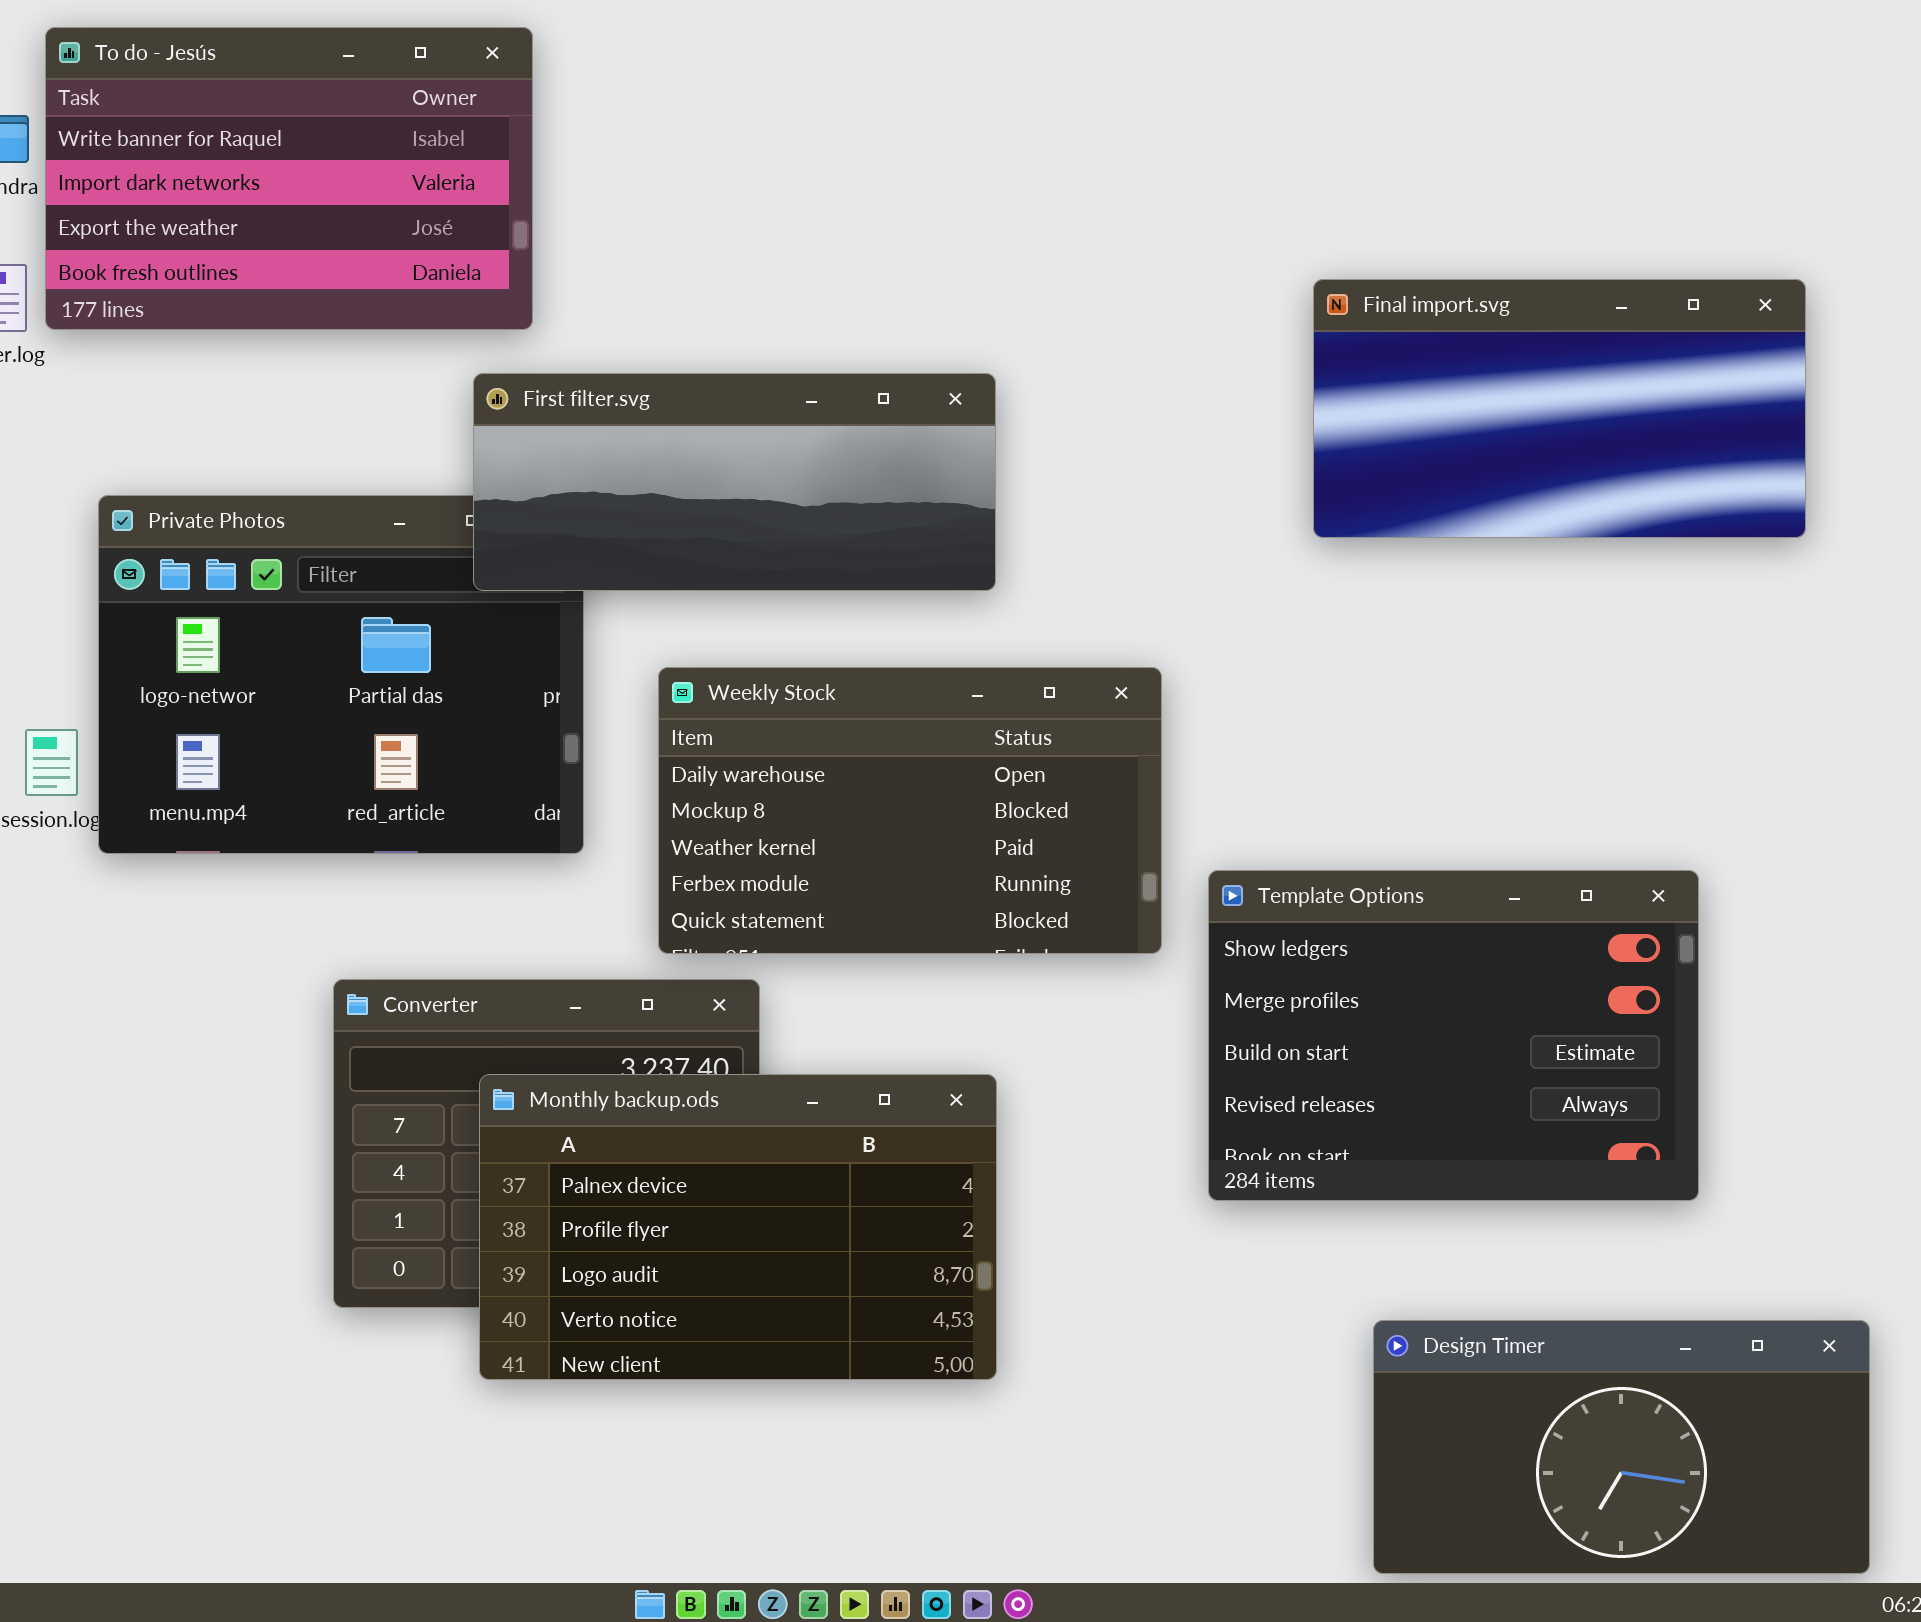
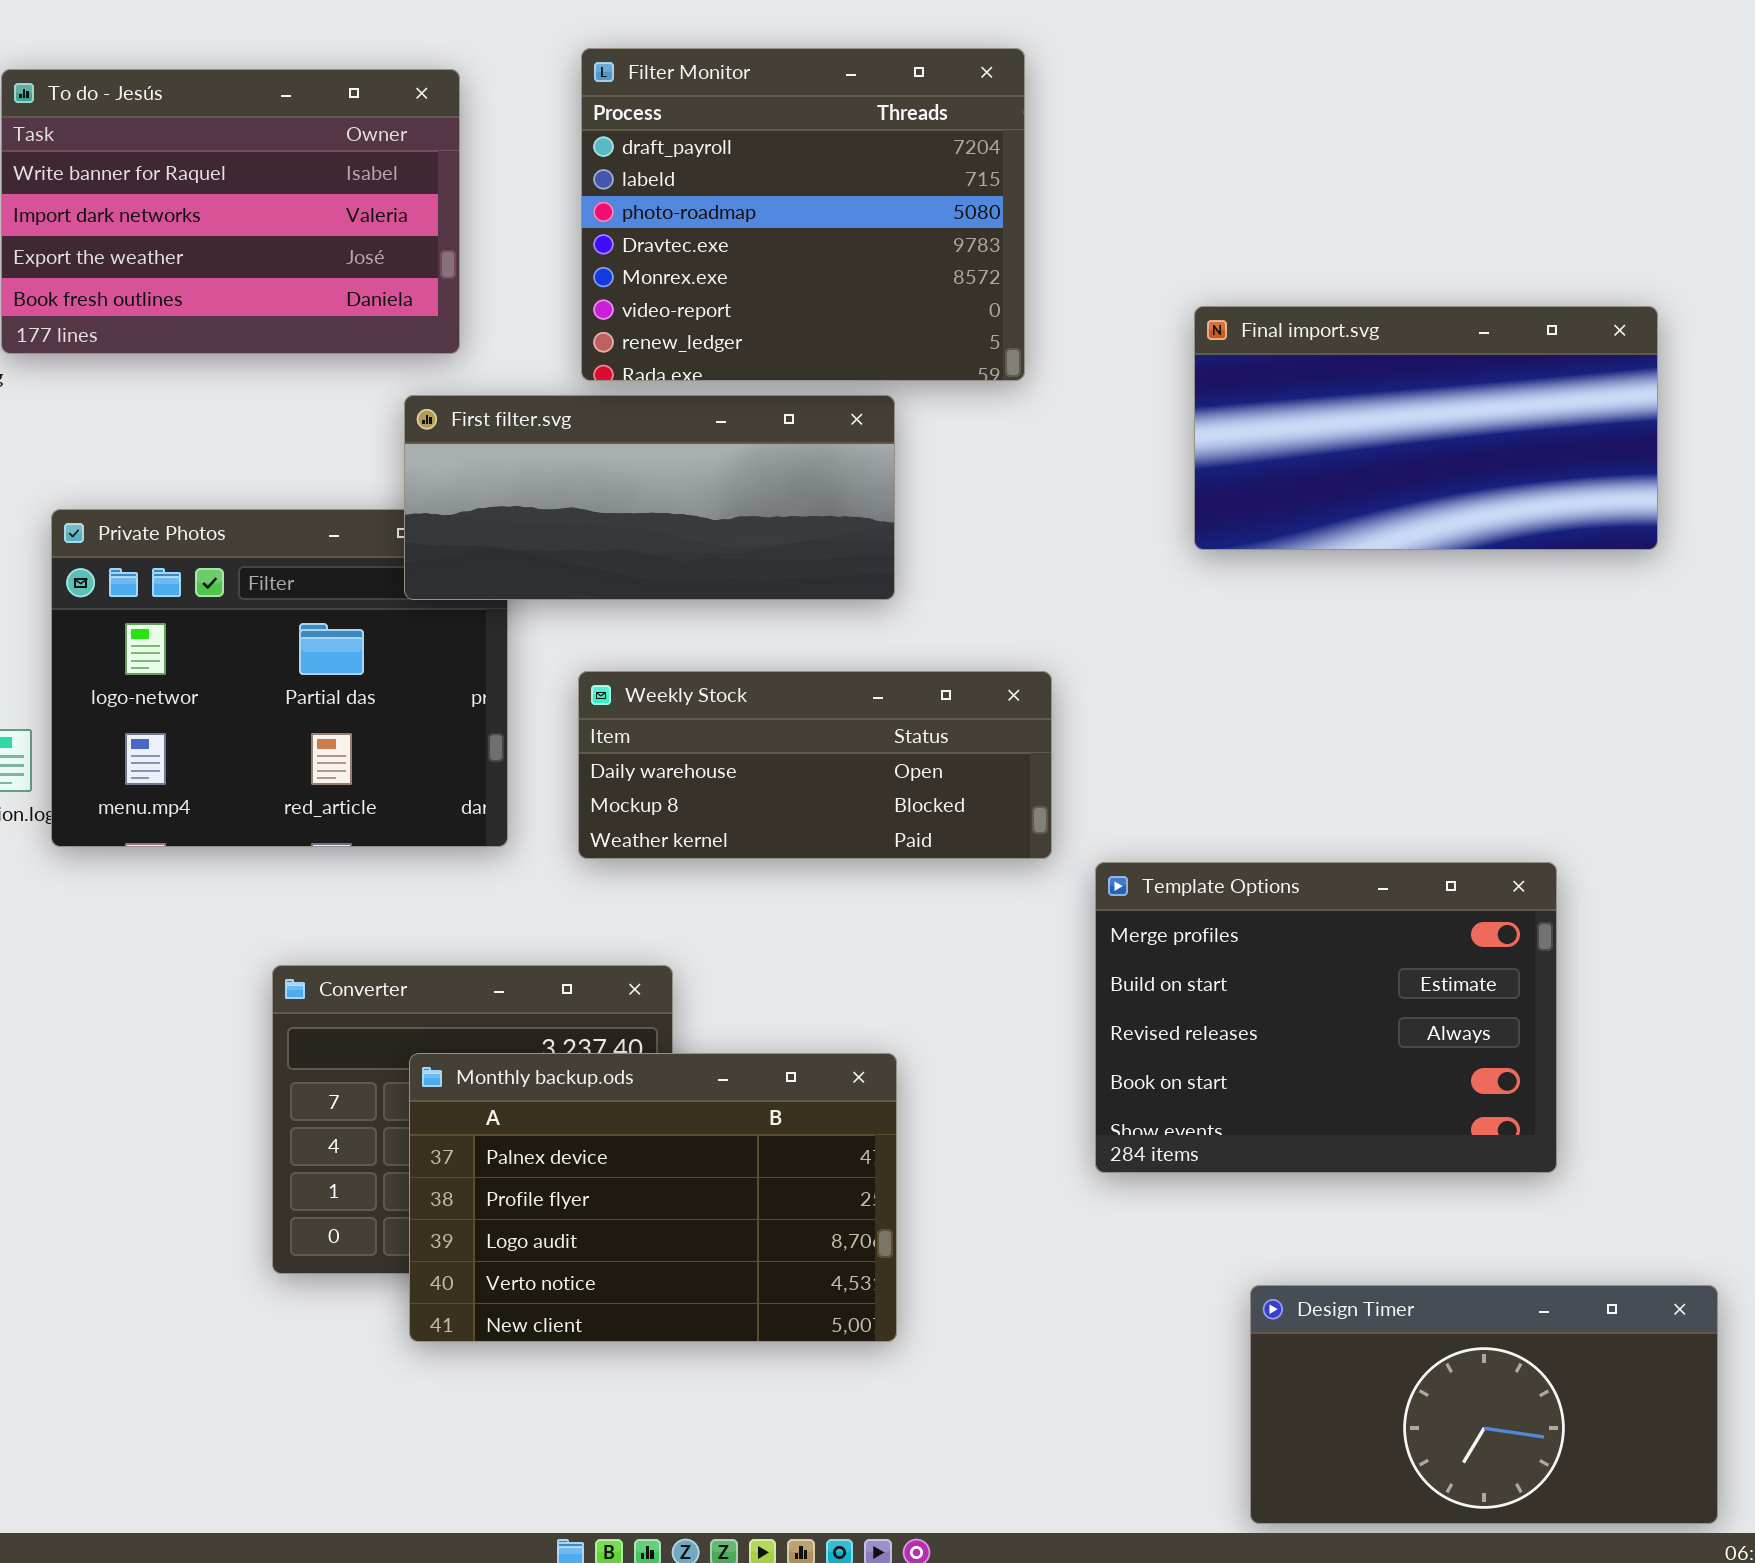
Filter Monitor: none -> [581,48,1025,381], opened
Weekly Stock: [658,667,1162,954] -> [578,671,1052,859], resized
Template Options: [1208,870,1699,1201] -> [1095,862,1557,1173], scrolled down 1 row

